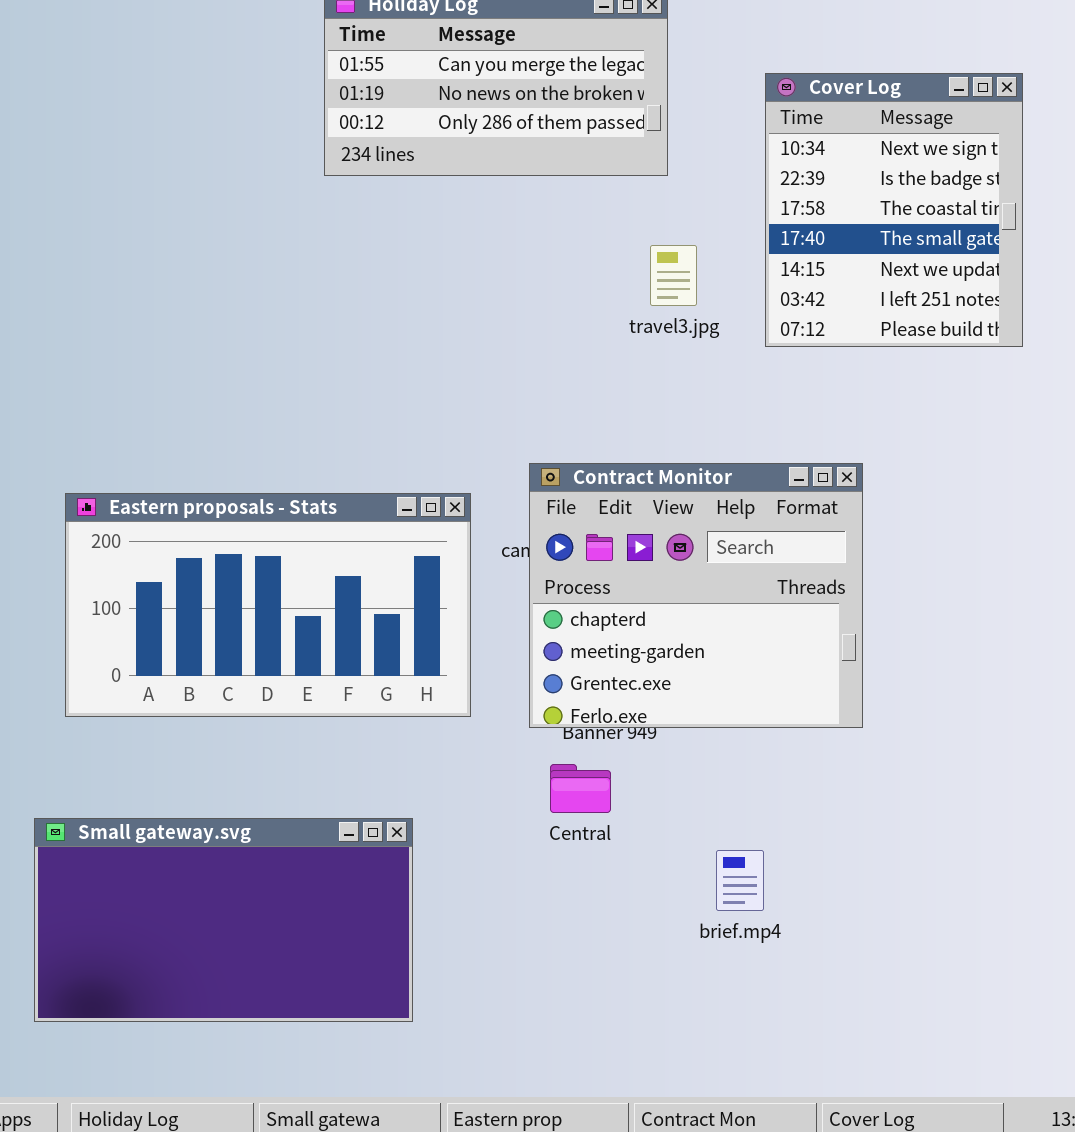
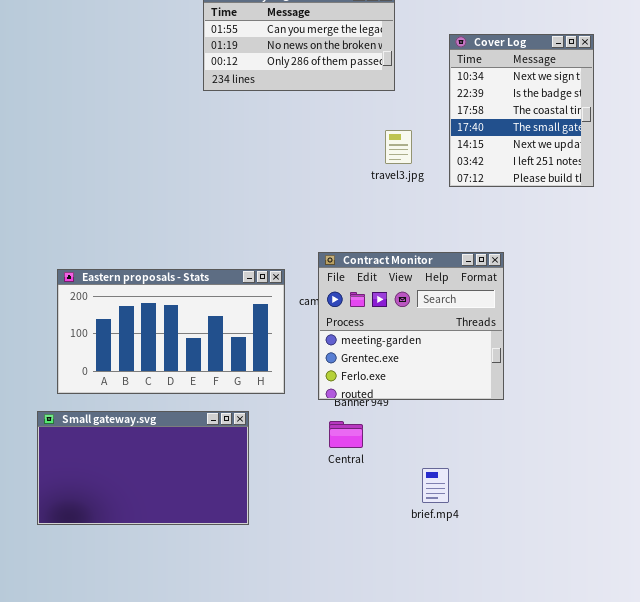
Contract Monitor: [529,463,863,728] -> [318,252,504,400], scrolled down 1 row
Small gateway.svg: [34,818,413,1022] -> [37,411,249,525], moved

